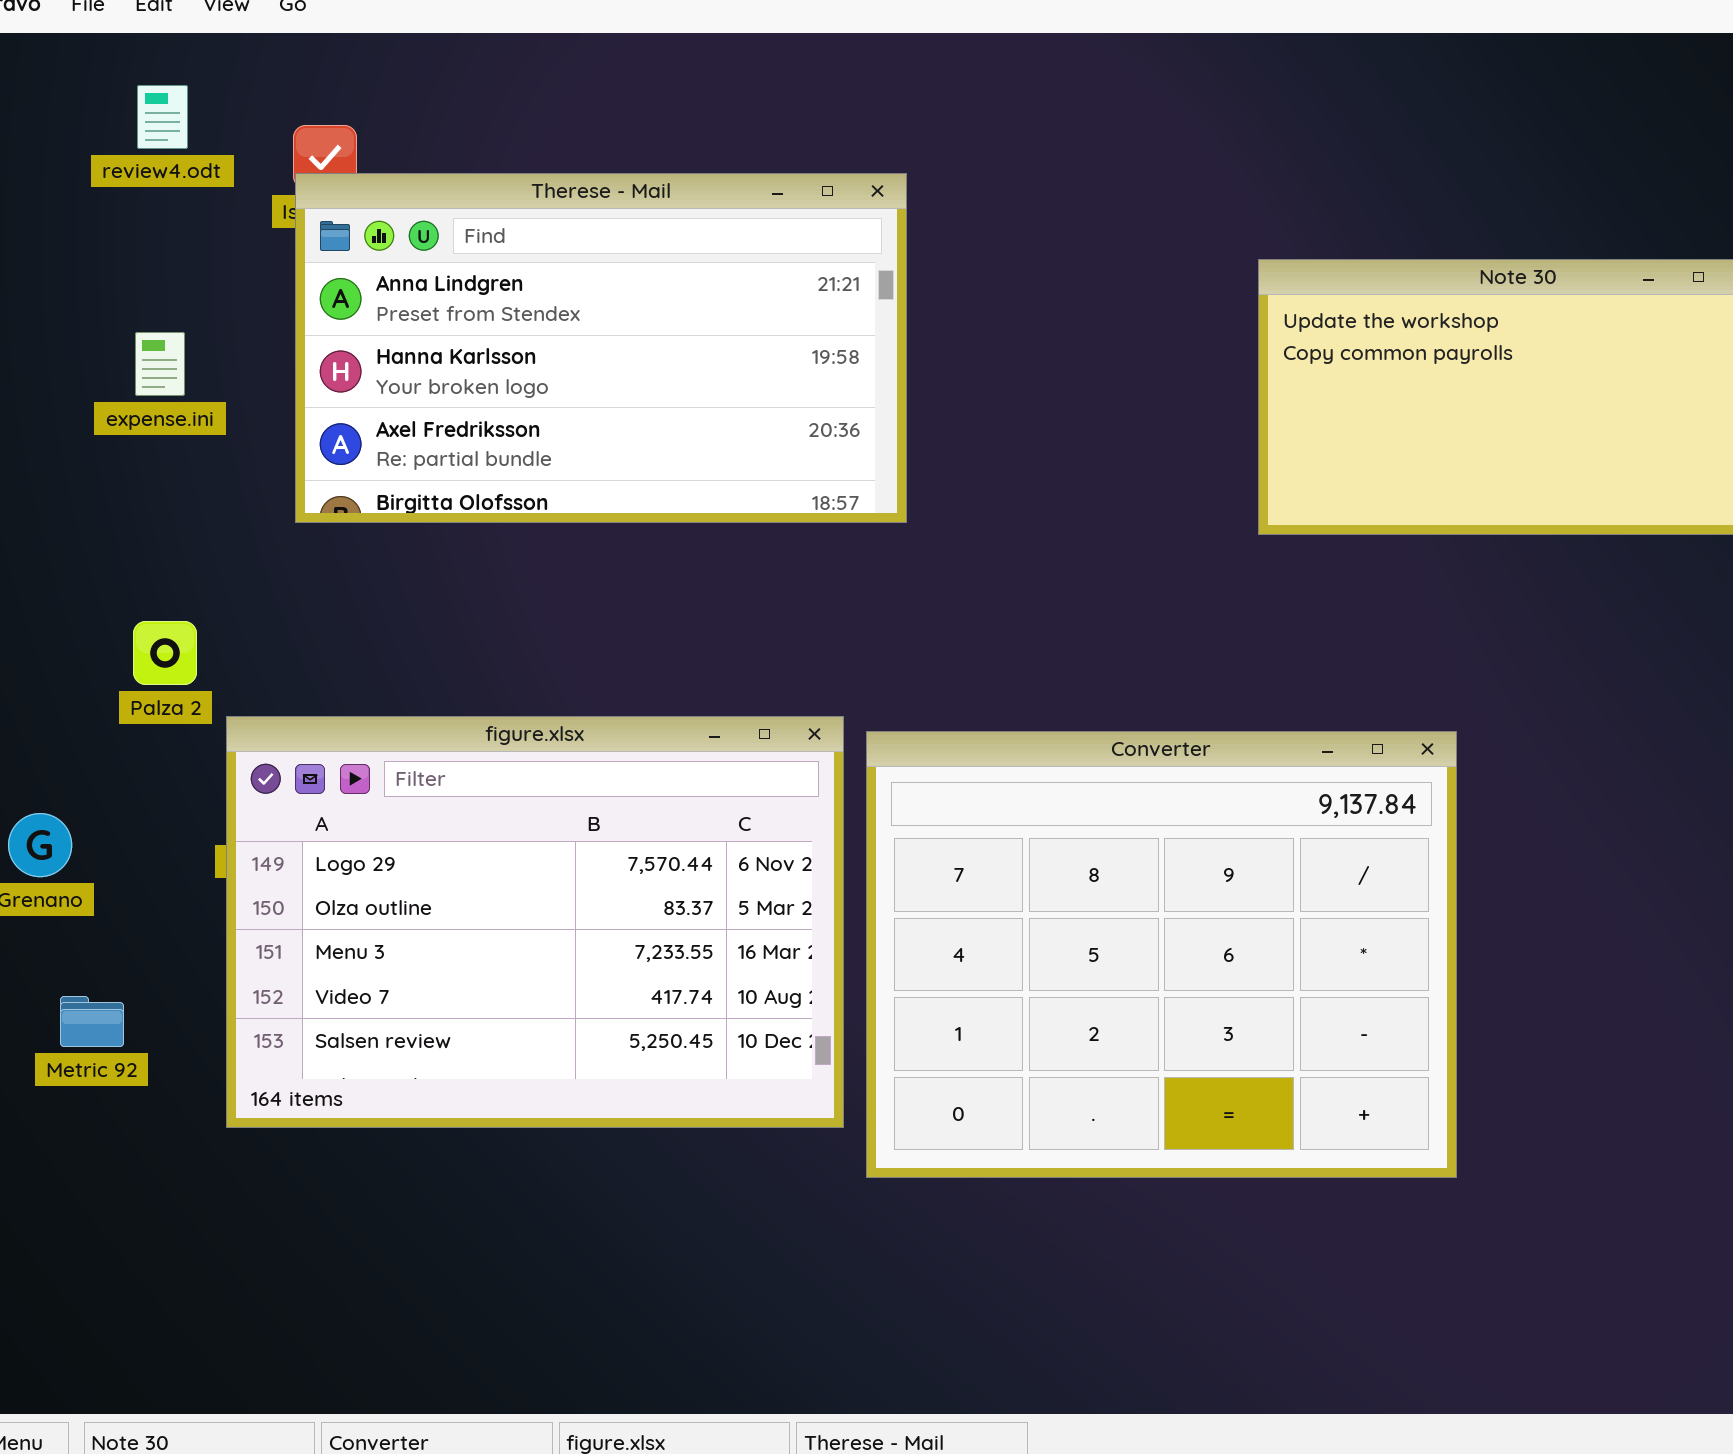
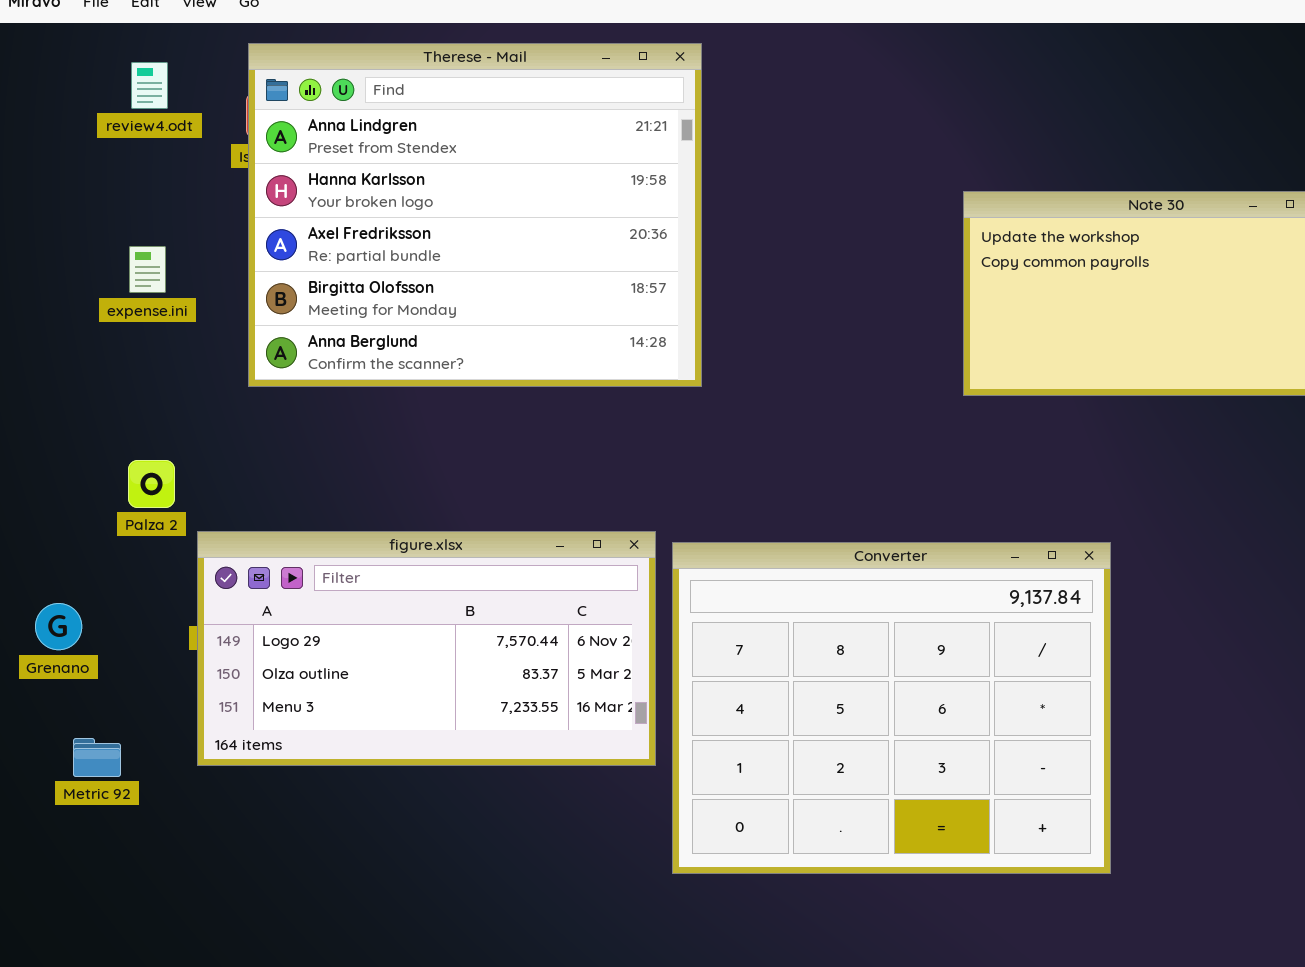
Therese - Mail: [295,173,907,523] -> [248,43,702,387], resized
figure.xlsx: [226,716,844,1128] -> [197,531,656,766], resized

